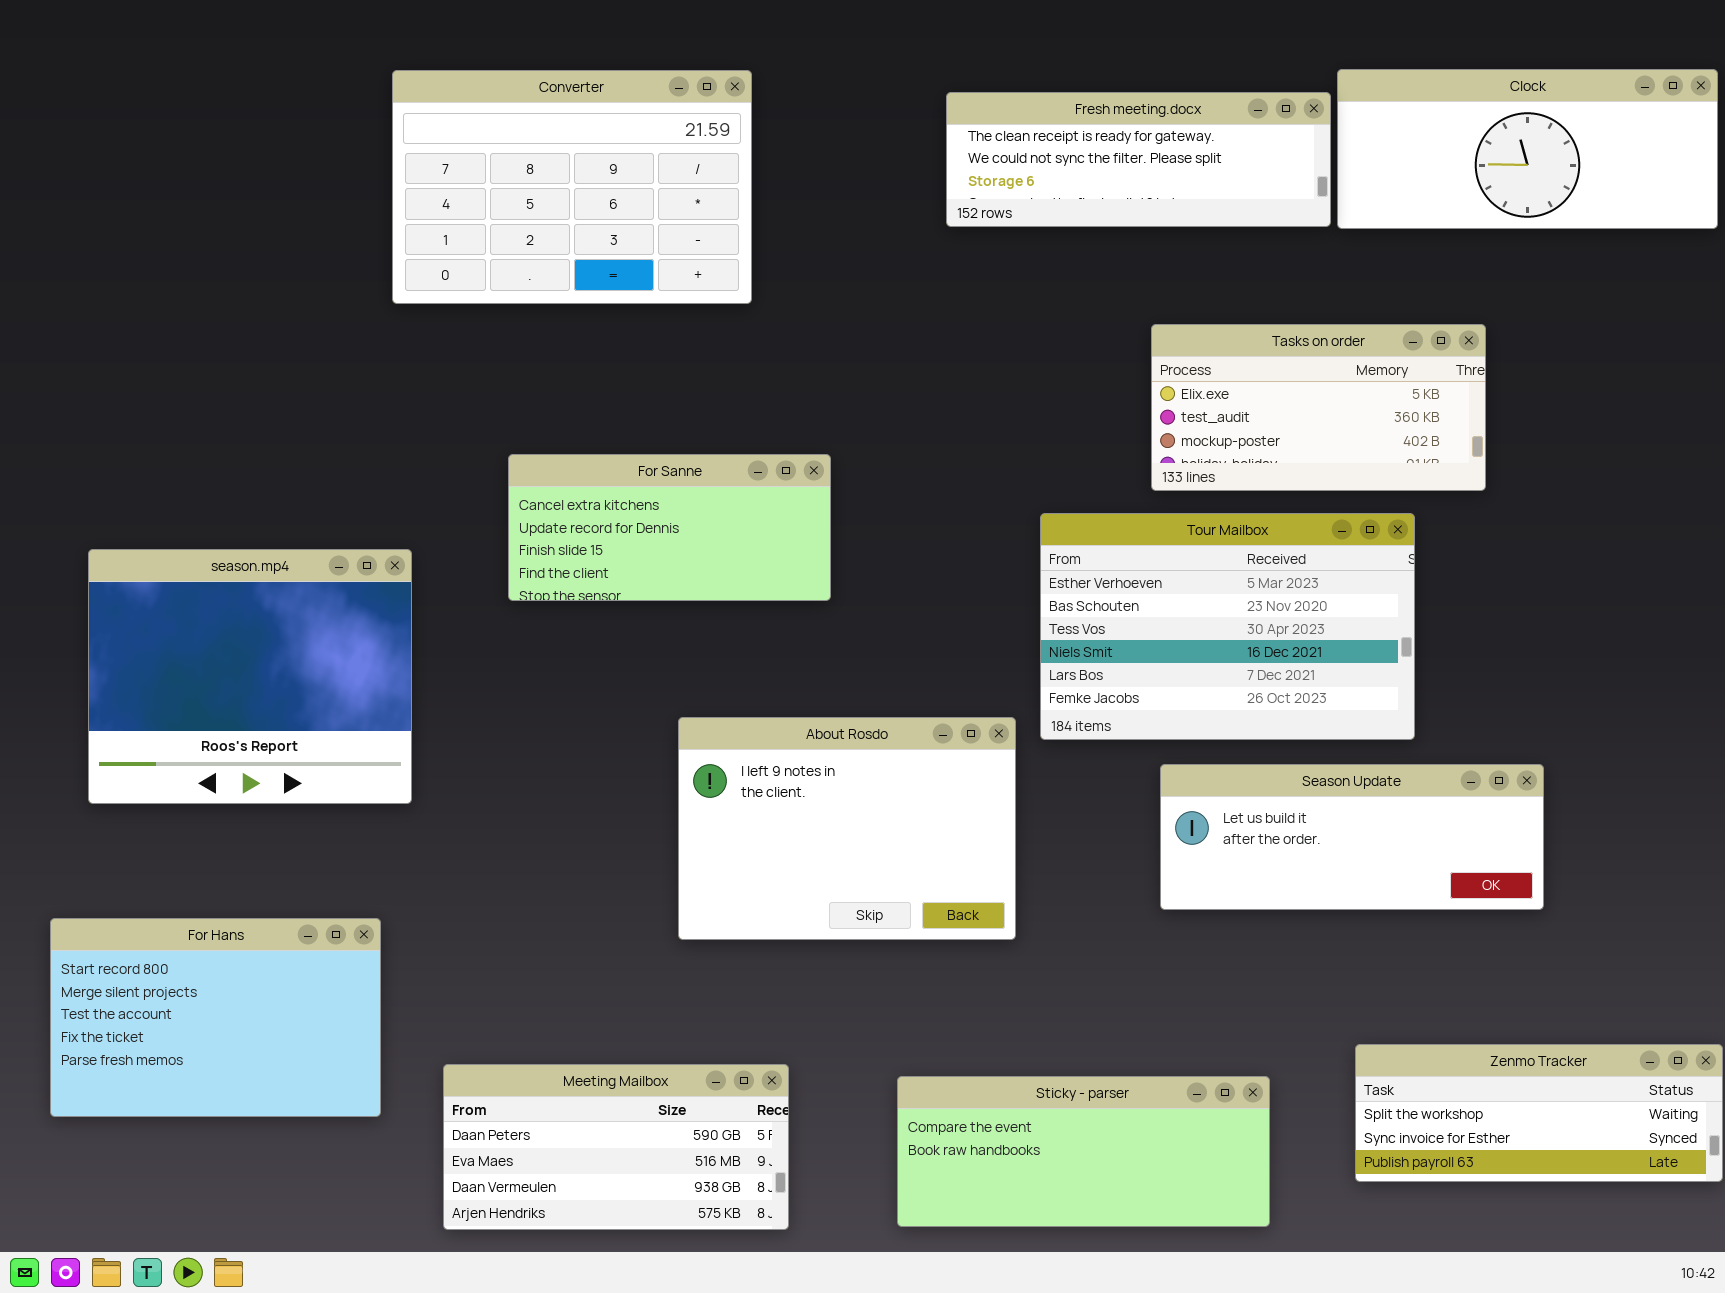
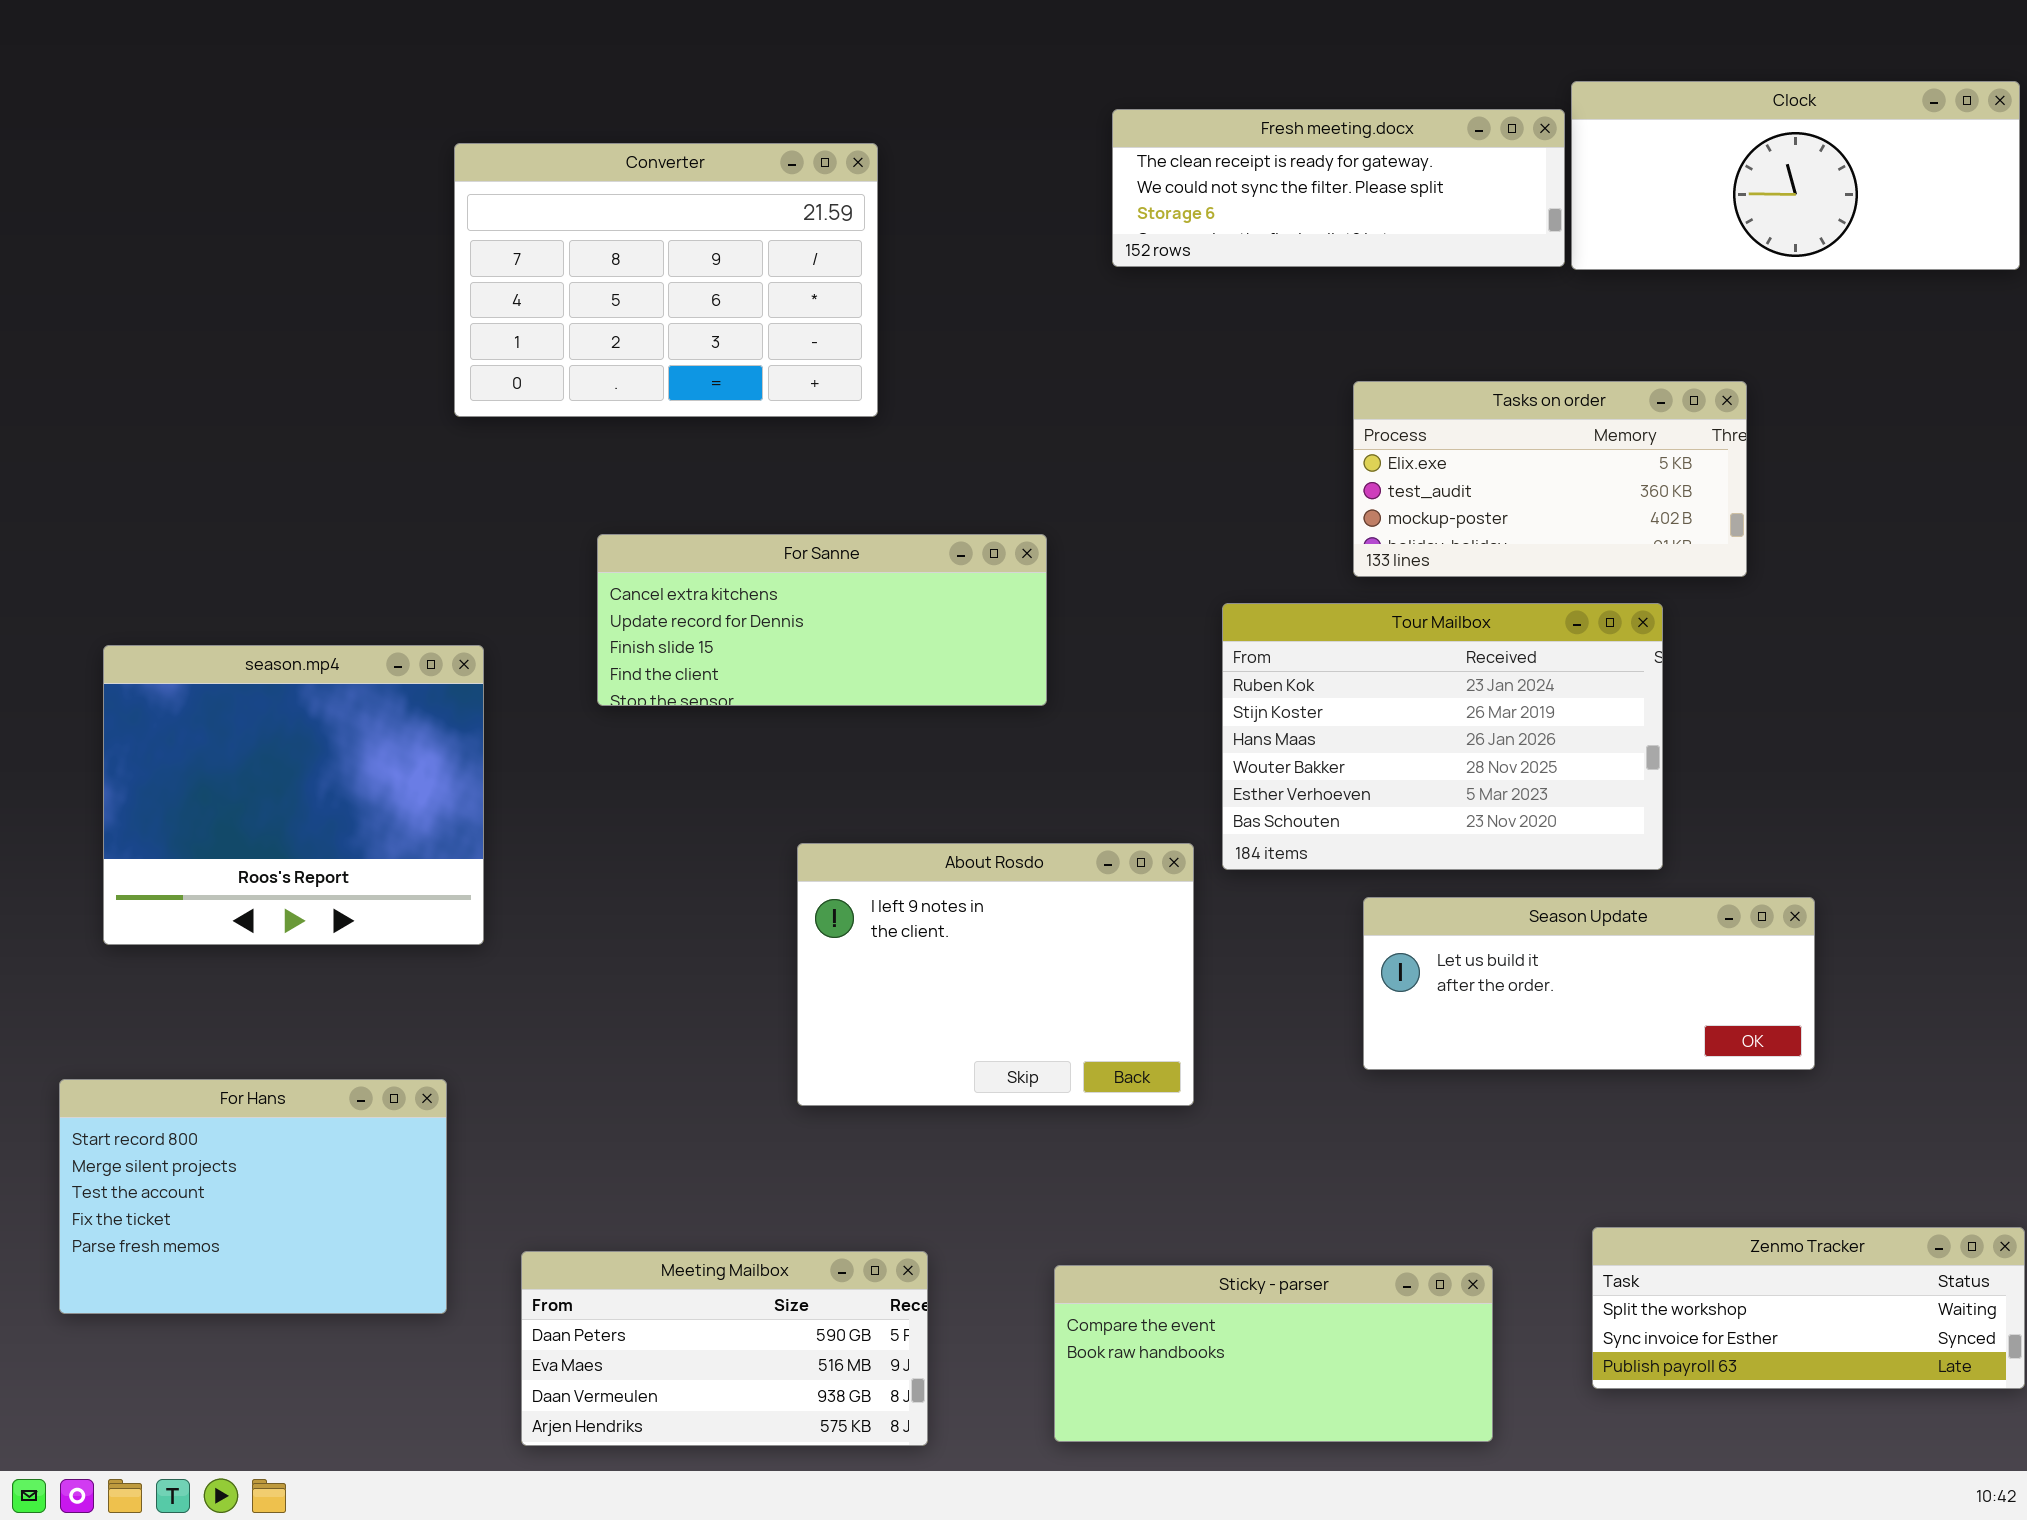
Converter: [392,70,752,304] -> [454,143,878,417], moved
For Sanne: [508,454,831,601] -> [597,534,1047,706], resized
Tour Mailbox: [1040,513,1415,740] -> [1222,603,1663,870], scrolled up 4 rows

